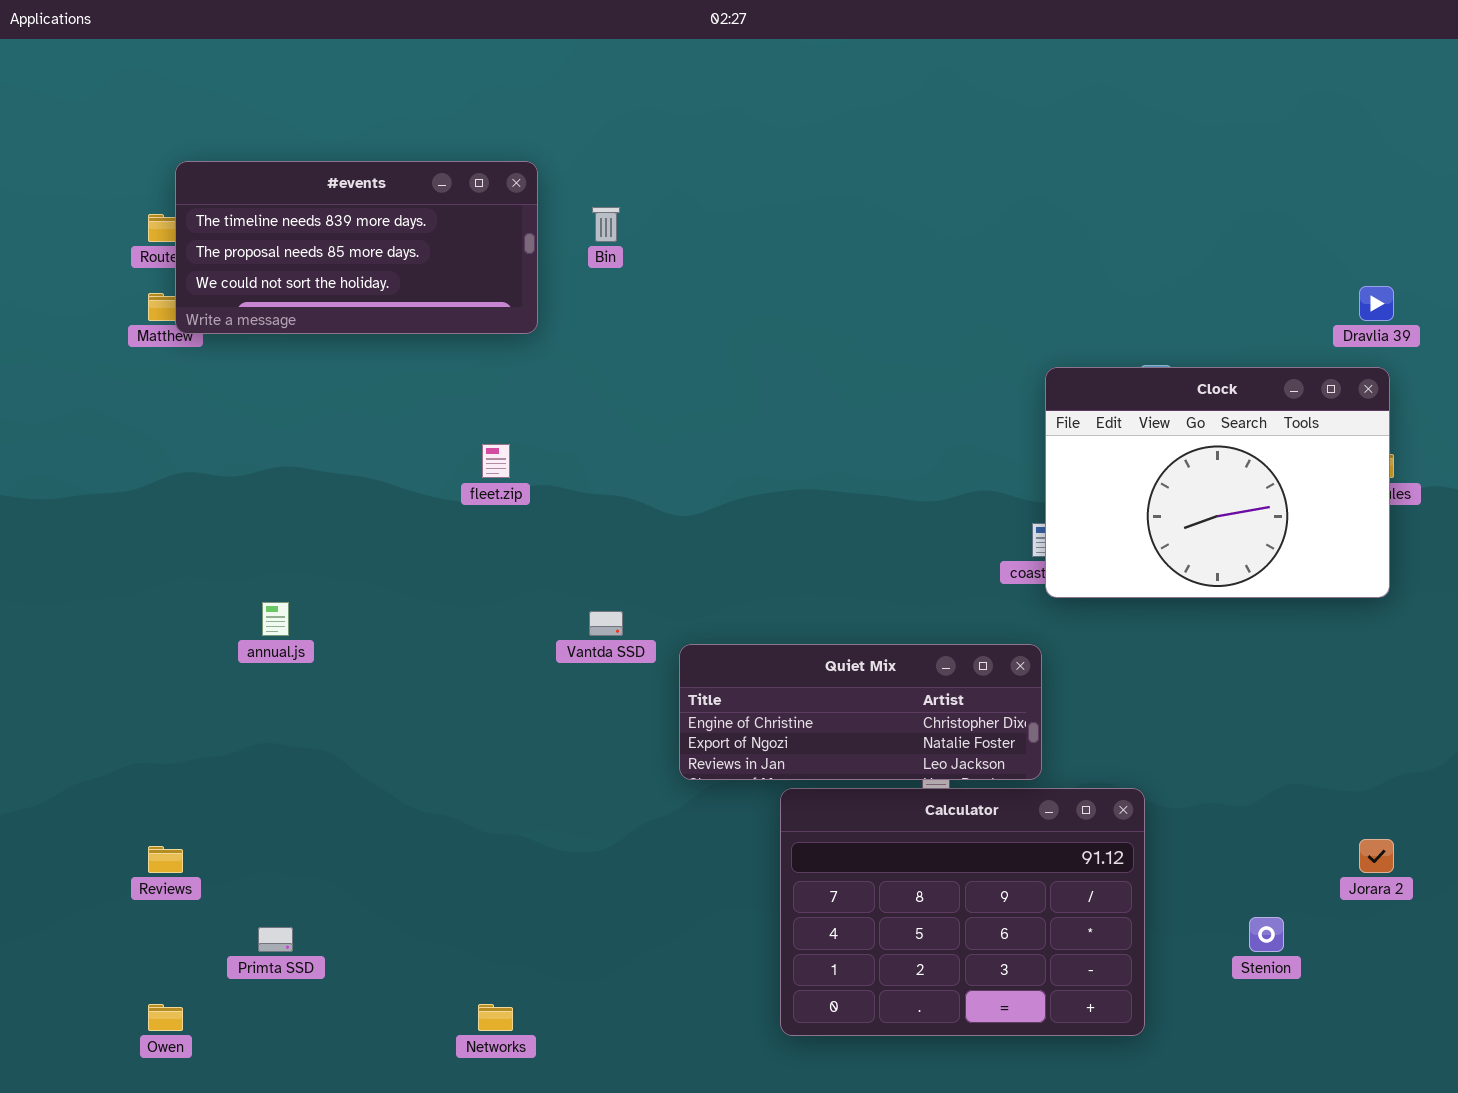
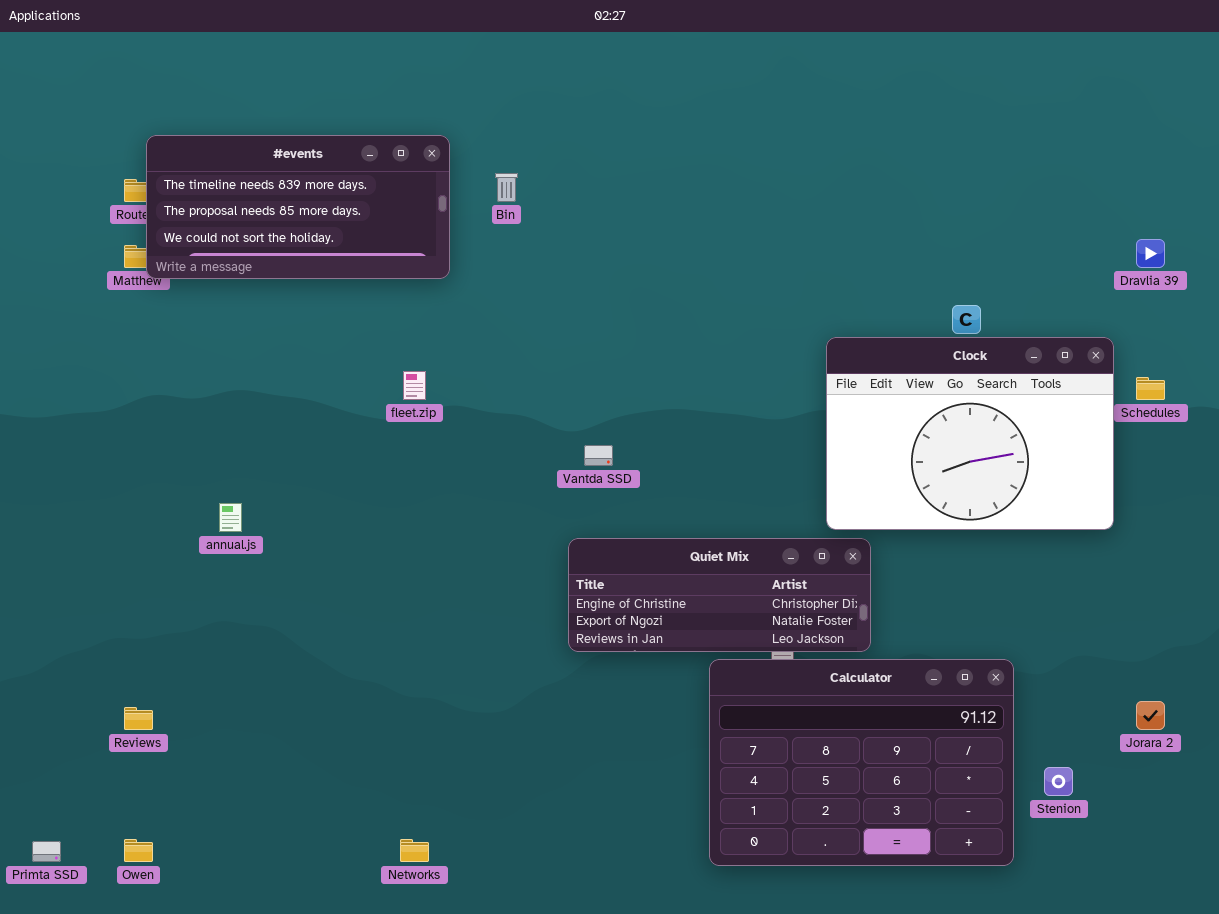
Clock: [1045,367,1390,598] -> [826,337,1114,530], moved
Vantda SSD: [589,611,623,636] -> [584,445,613,466], moved
Calculator: [780,788,1145,1036] -> [709,659,1014,866], moved
Primta SSD: [258,927,293,952] -> [32,841,61,862], moved

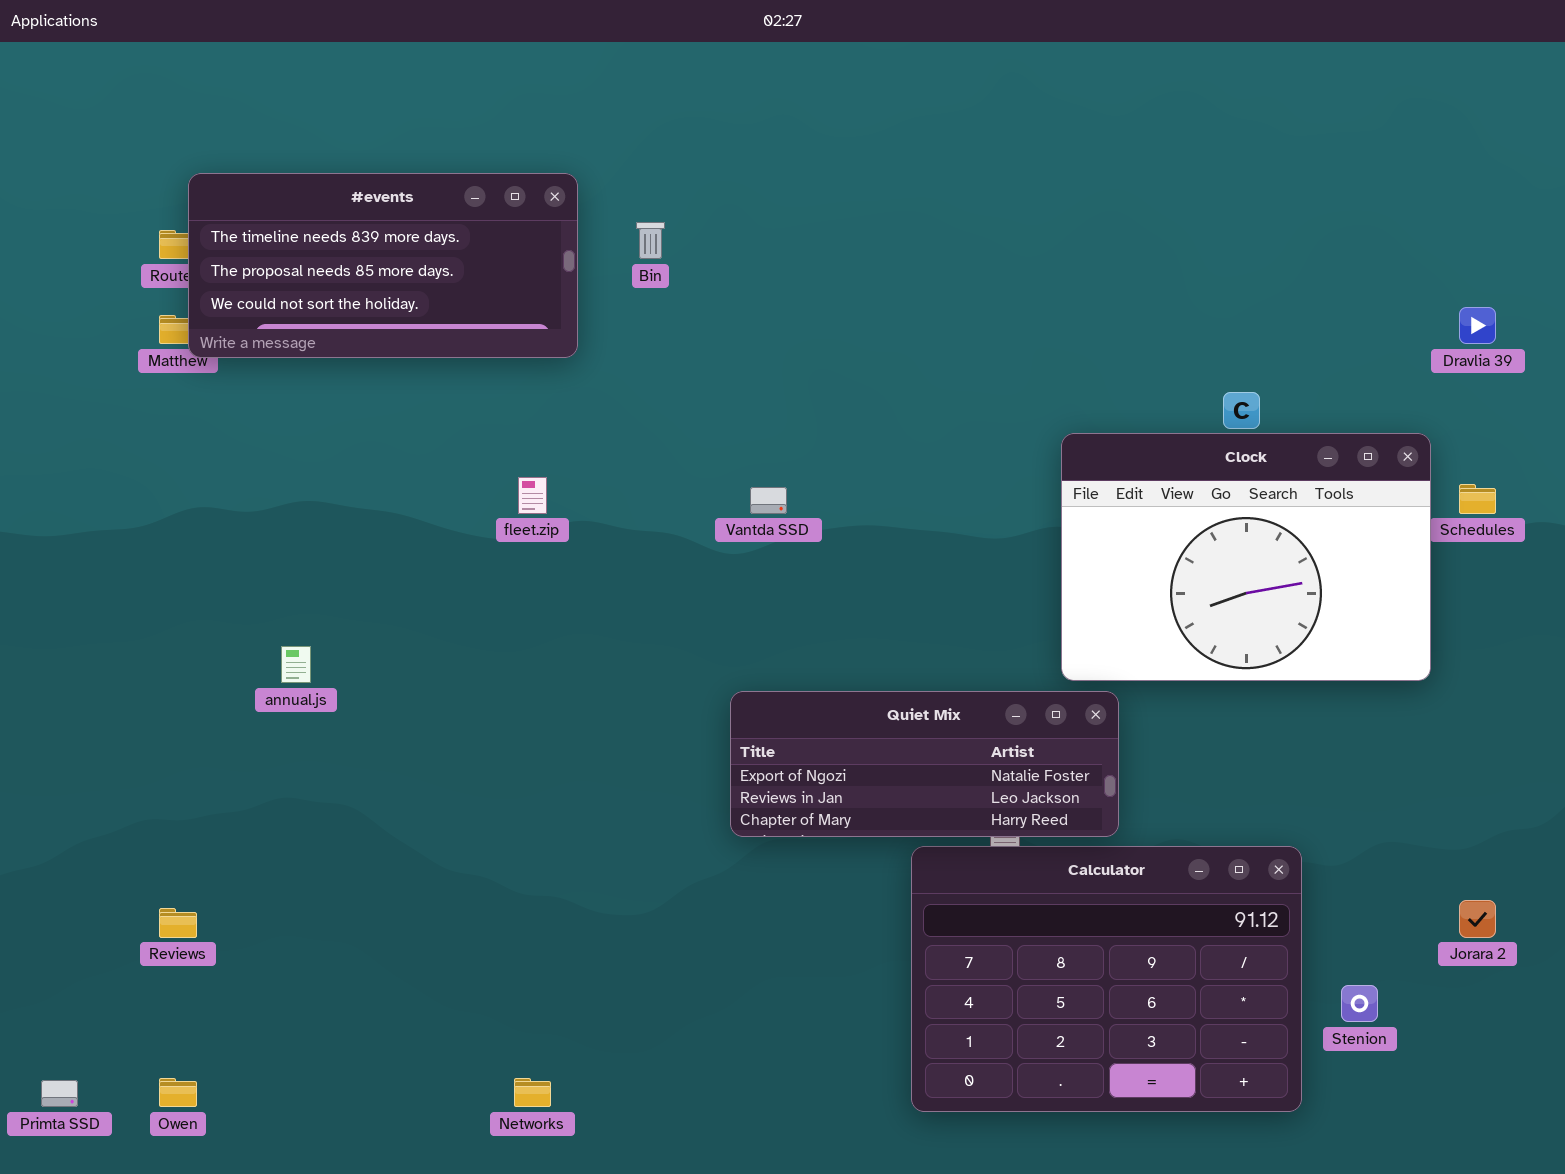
Vantda SSD: [584,445,613,466] -> [750,487,787,514], moved
Quiet Mix: [568,538,871,652] -> [730,691,1119,837], scrolled down 1 row

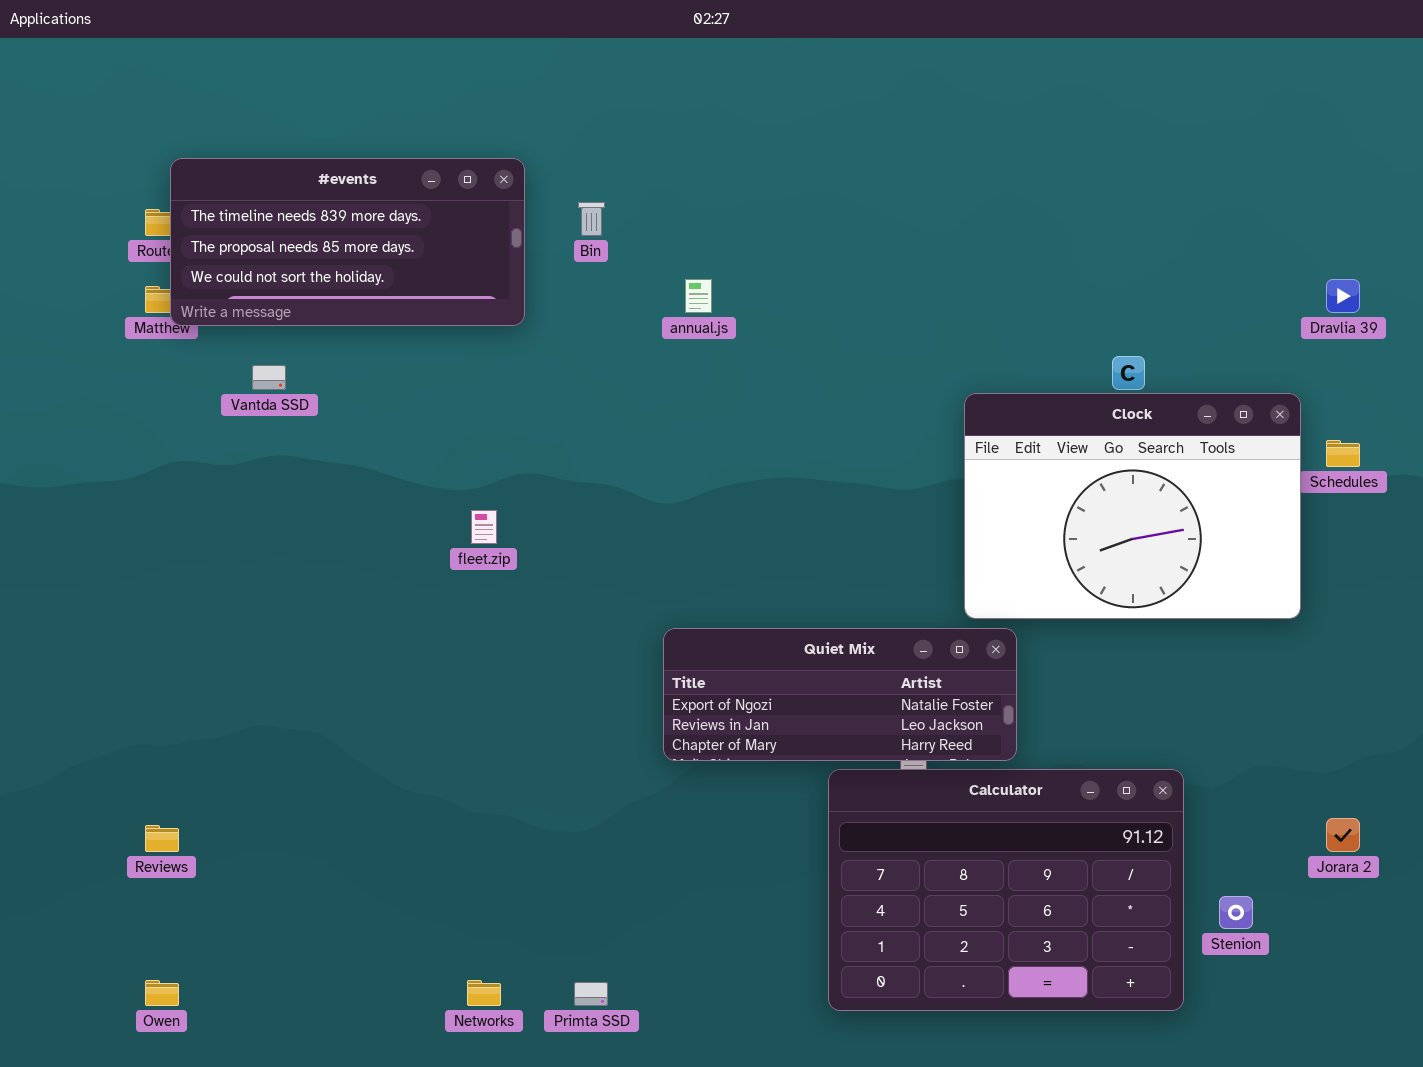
fleet.zip: [518,477,547,514] -> [471,510,497,544], moved
Vantda SSD: [750,487,787,514] -> [252,365,286,390], moved
annual.js: [281,646,311,683] -> [685,279,712,313], moved
Primta SSD: [41,1080,78,1107] -> [574,982,608,1006], moved

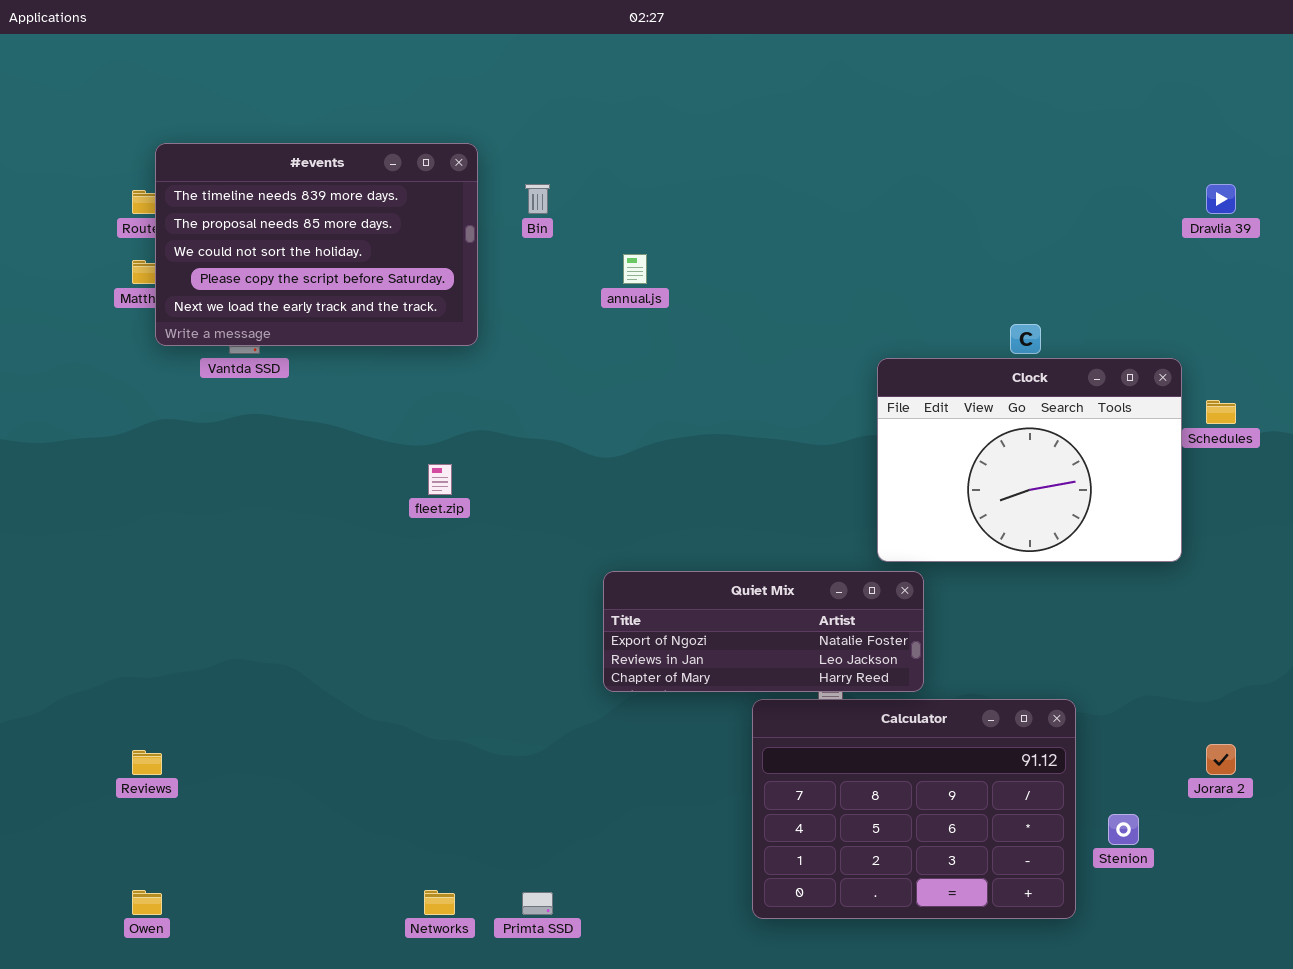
#events: [170,158,525,326] -> [155,143,478,346], resized
Dravlia 39: [1326,279,1360,313] -> [1206,184,1236,214], moved

